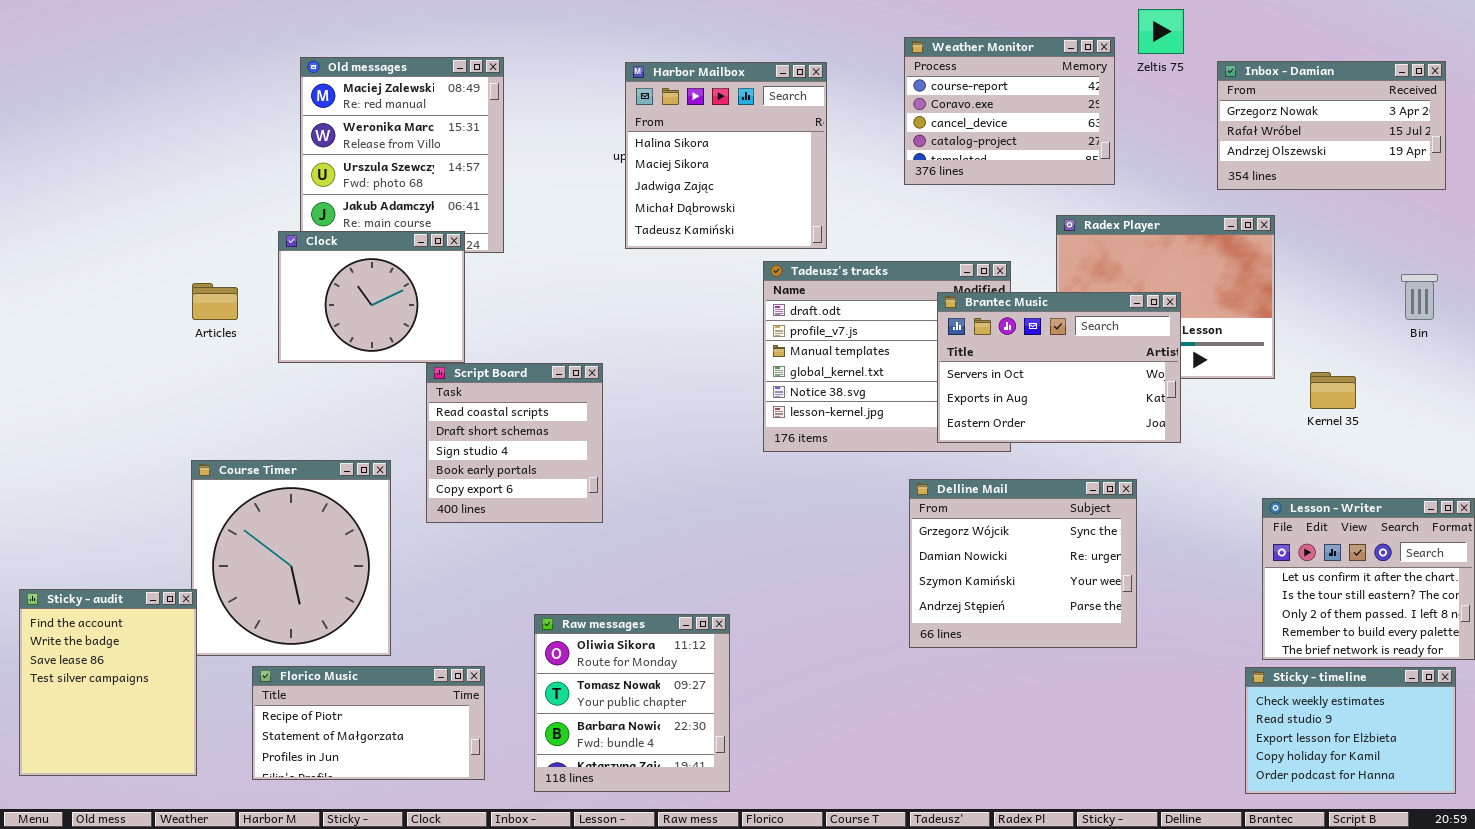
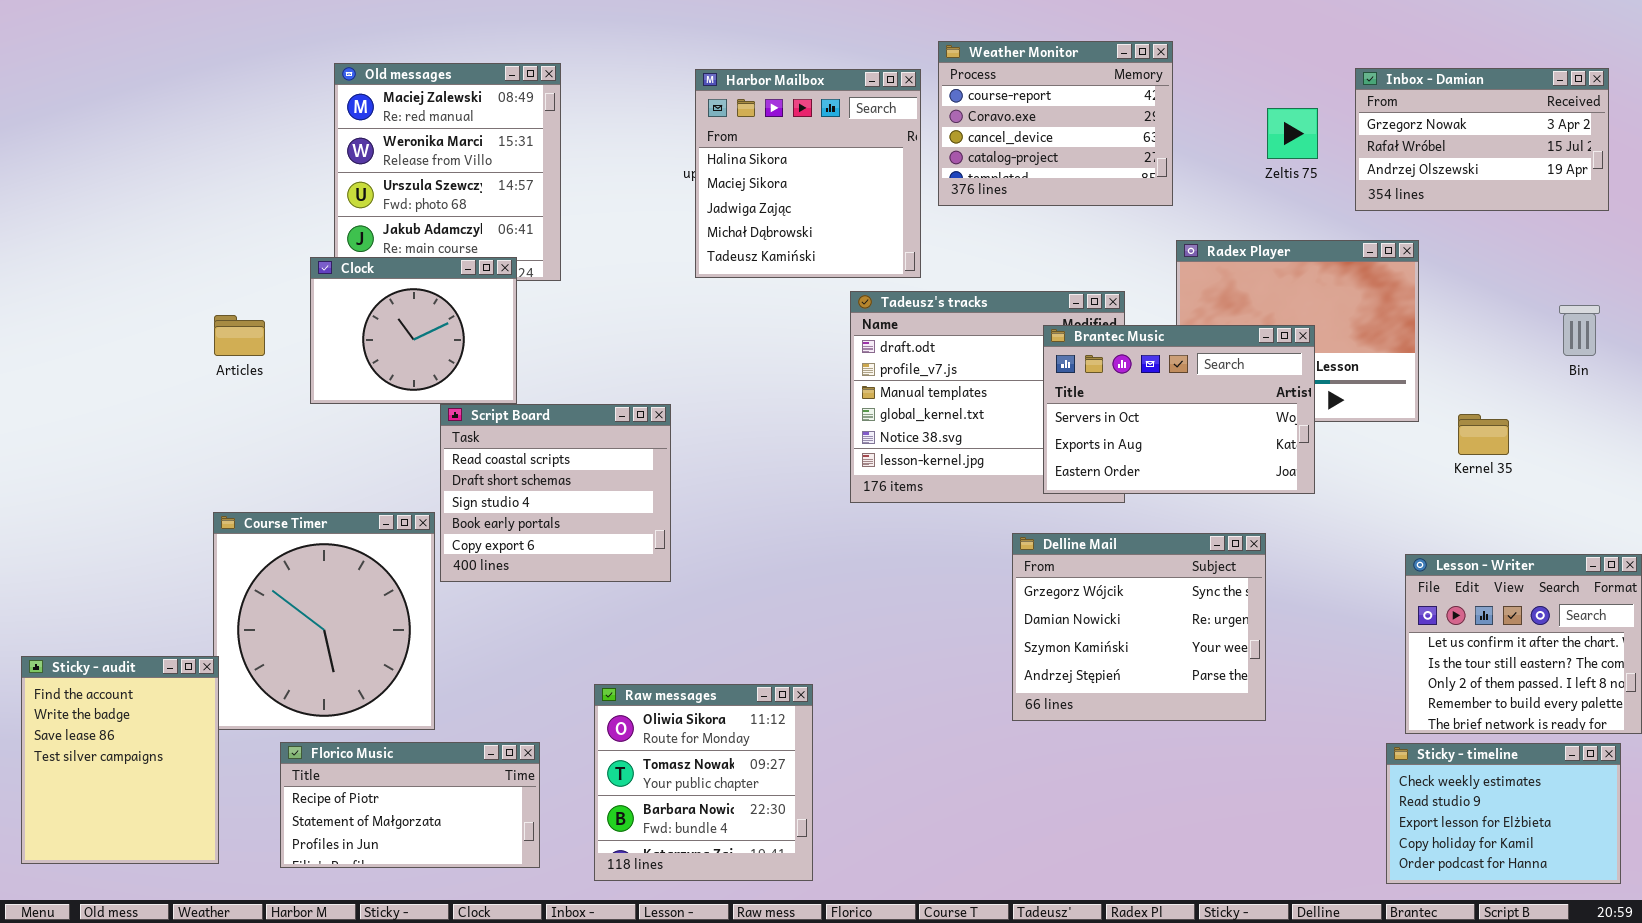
Zeltis 75: [1138,9,1184,54] -> [1267,108,1318,159], moved
Weather Monitor: [904,37,1115,185] -> [938,41,1173,206], moved
Script Board: [426,363,603,523] -> [440,404,671,582], resized

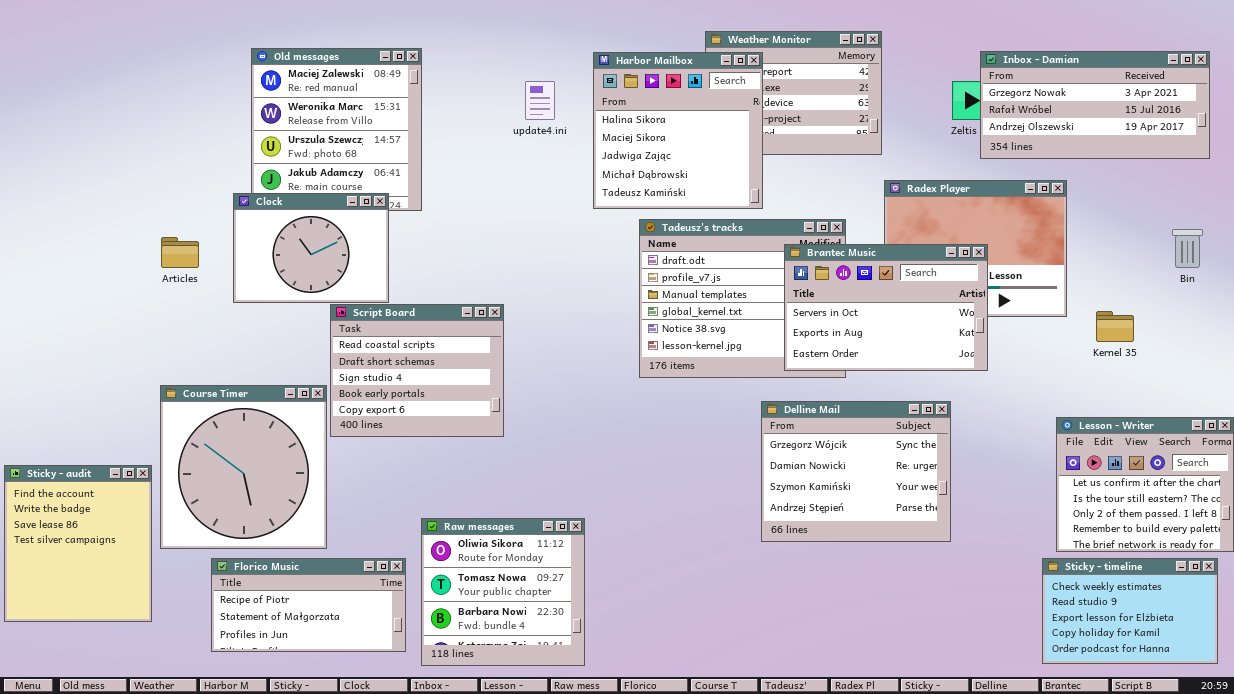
Inbox - Damian: [1355,68,1609,211] -> [980,51,1210,159], resized
Harbor Mailbox: [695,69,921,278] -> [593,52,763,209], moved
Sticky - audit: [21,656,219,864] -> [4,465,152,622], moved
Raw messages: [594,684,813,881] -> [421,518,585,666], moved

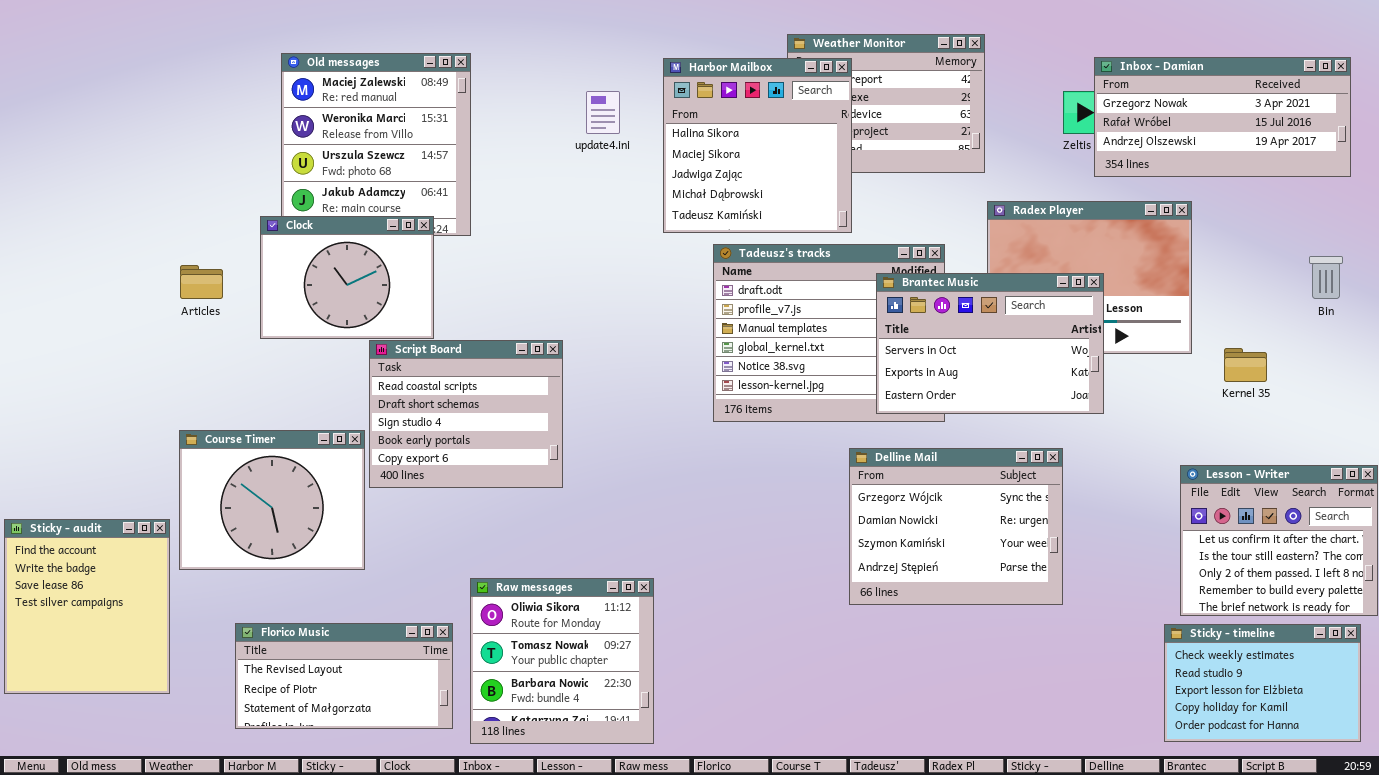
Course Timer: [160,385,327,549] -> [179,430,365,570], resized
Florico Music: [211,558,406,652] -> [235,623,453,729], scrolled up 1 row

